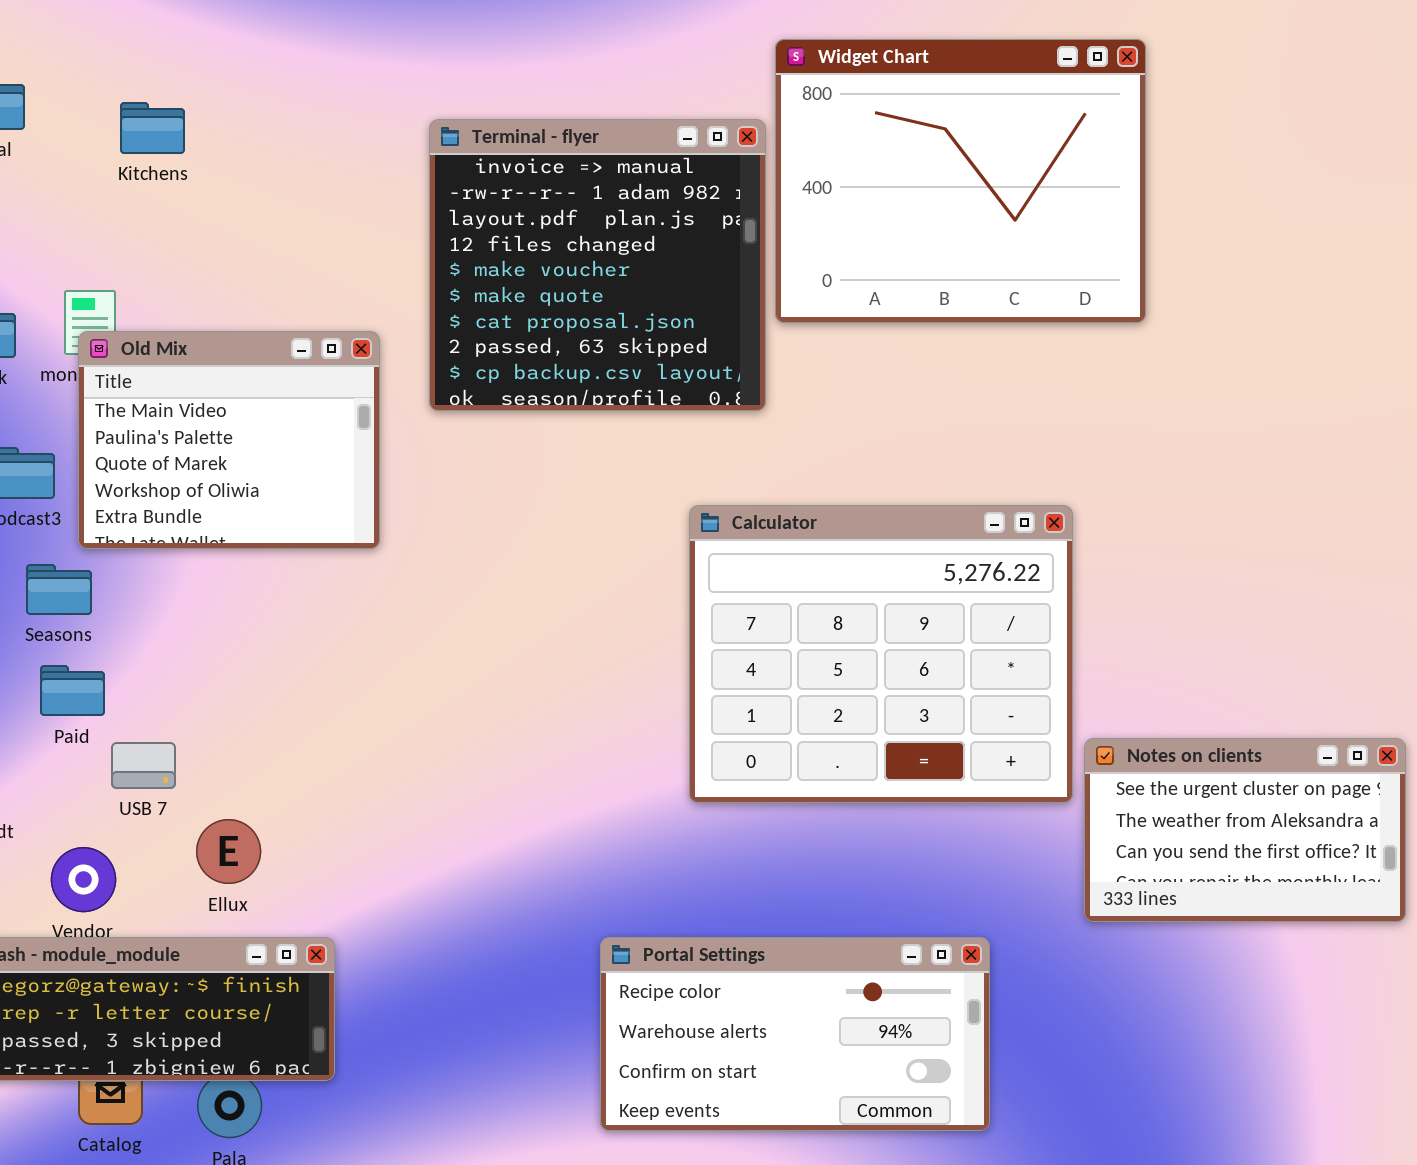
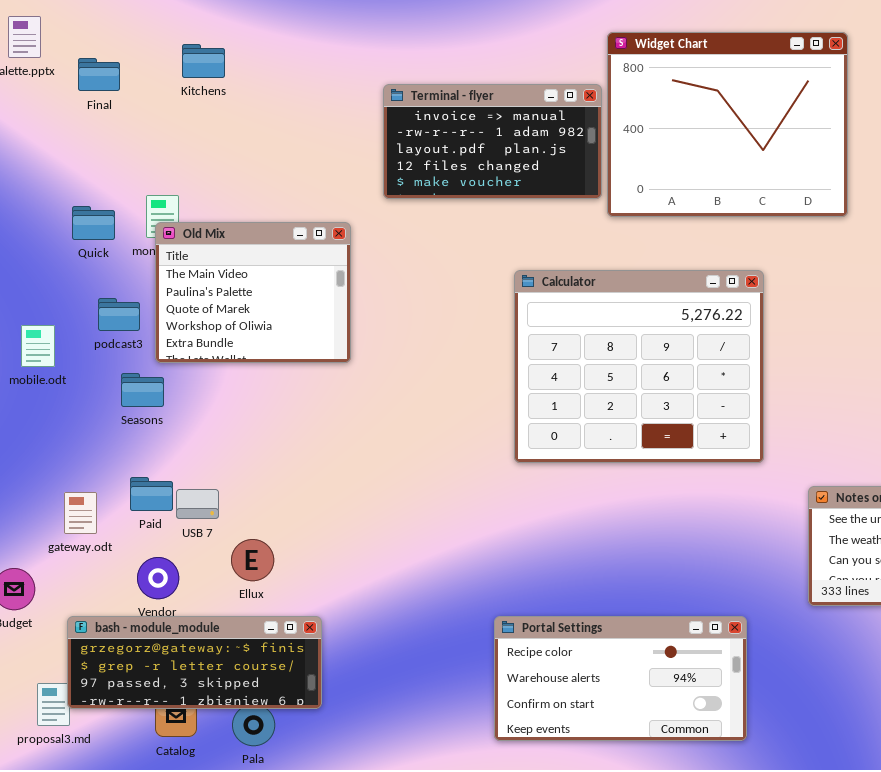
Kitchens: [120,102,185,154] -> [182,44,225,78], moved
Terminal - flyer: [429,119,766,411] -> [383,84,602,199], resized
Calculator: [689,505,1073,803] -> [514,270,764,463], moved
Paid: [40,665,105,716] -> [130,477,173,511], moved

